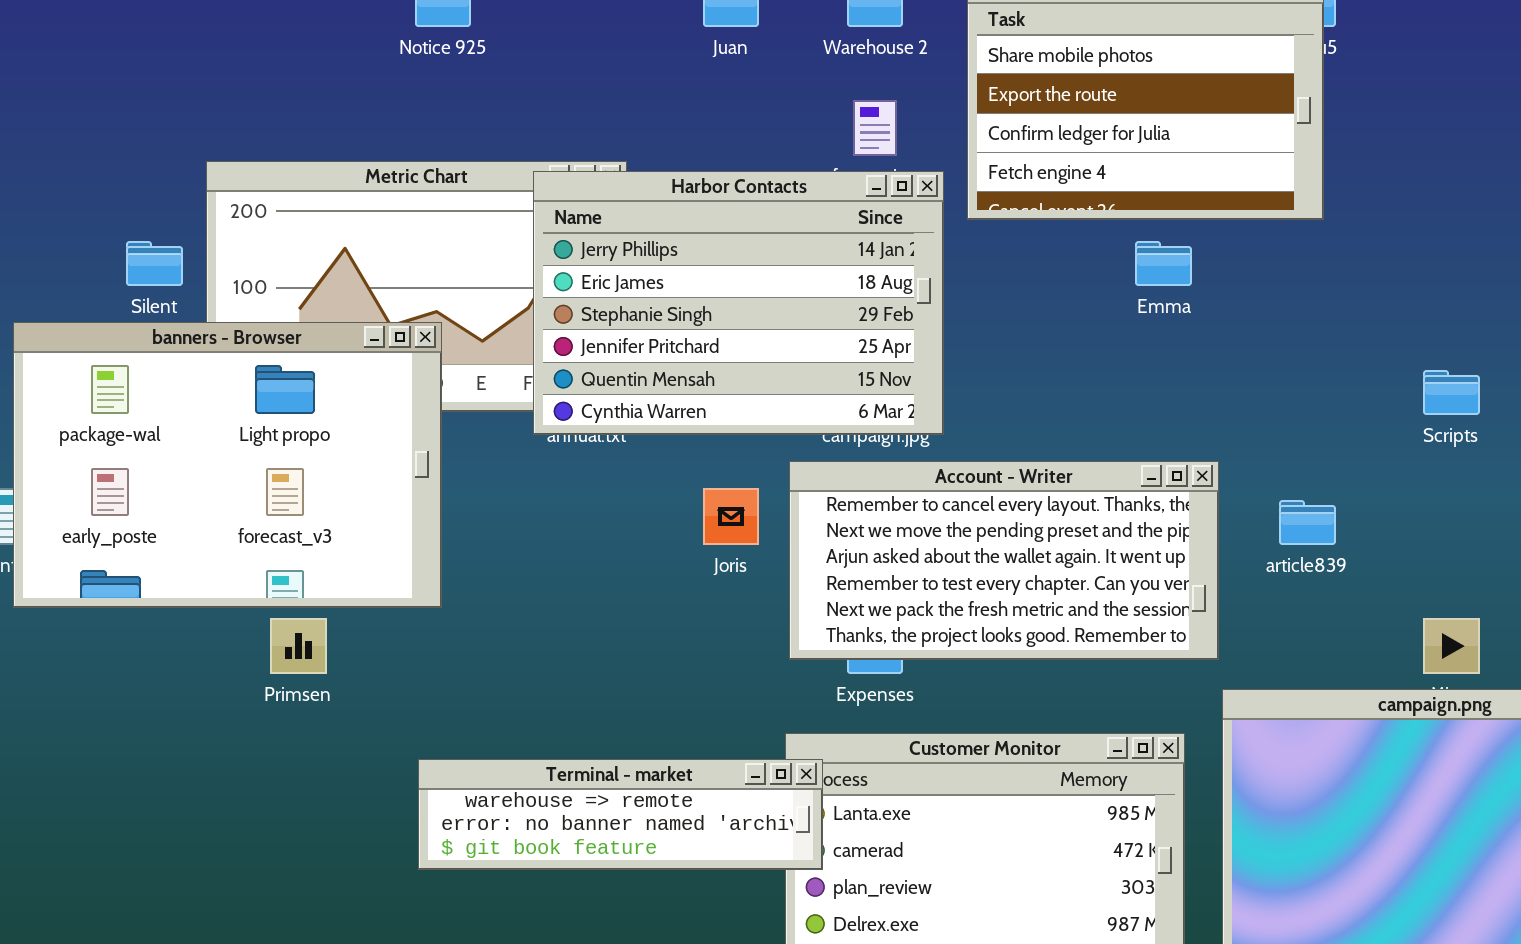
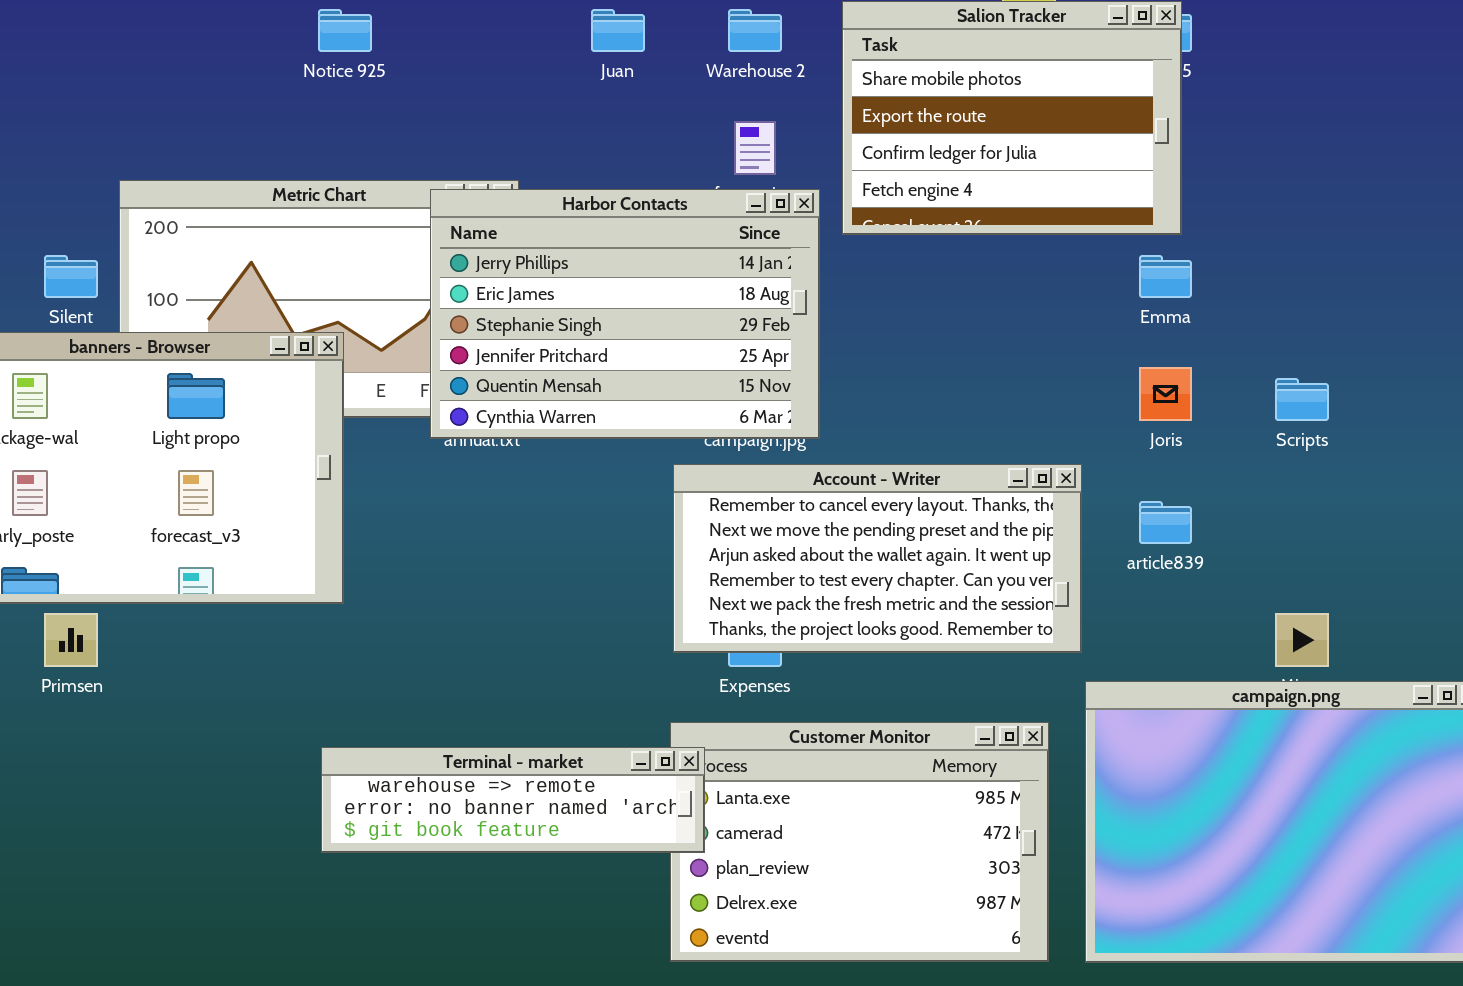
Emma: [1135,241,1192,286] -> [1139,255,1192,298], moved
Joris: [703,488,759,545] -> [1139,367,1192,421], moved
Primsen: [270,618,327,674] -> [44,613,98,667], moved

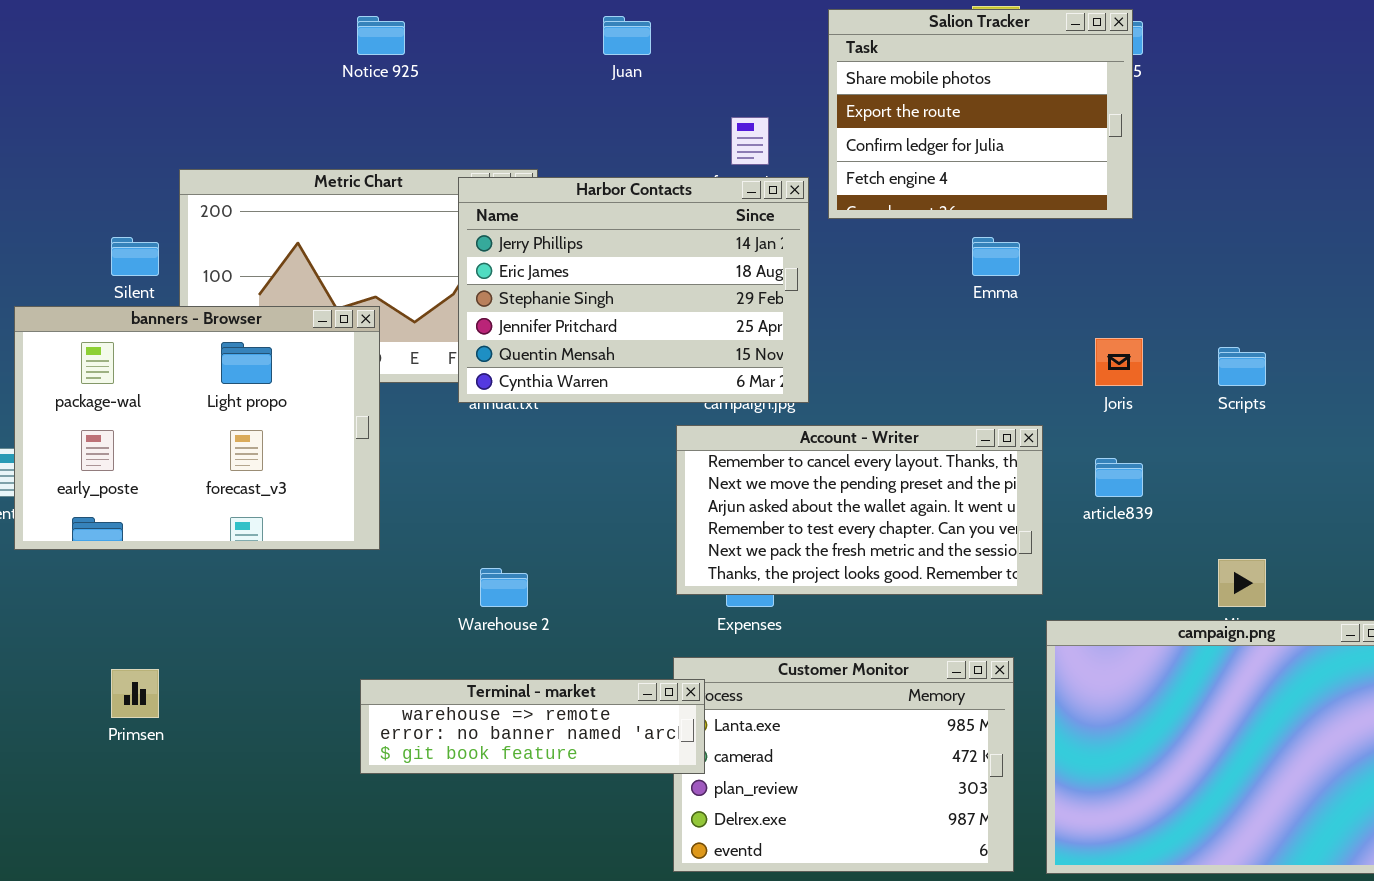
Warehouse 2: [728,9,782,52] -> [480,568,528,607], moved
Emma: [1139,255,1192,298] -> [972,237,1020,276], moved
Primsen: [44,613,98,667] -> [111,669,159,718], moved

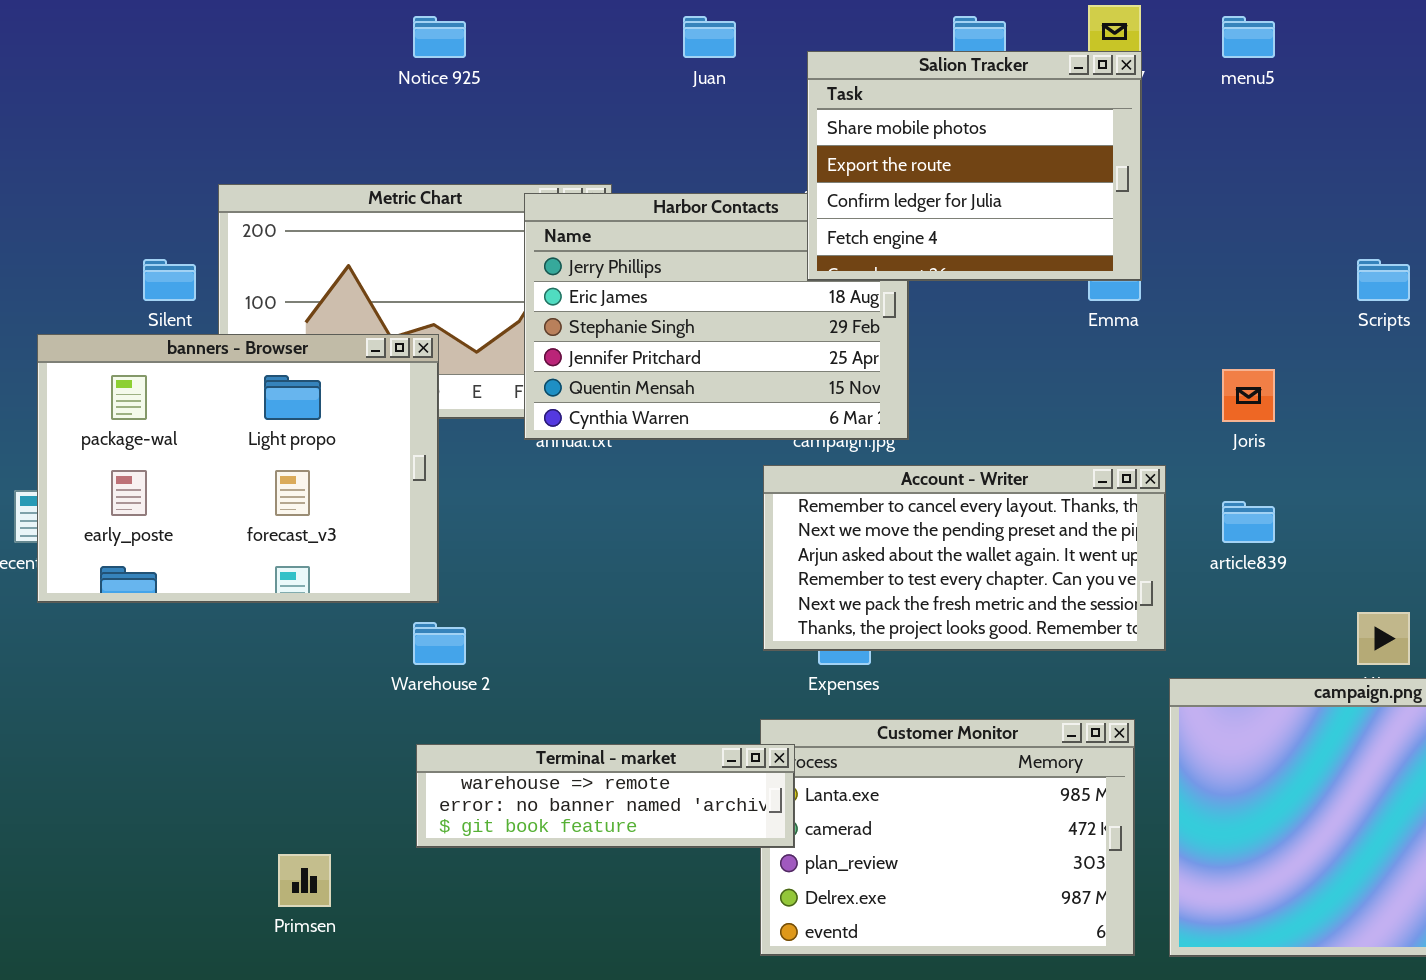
Salion Tracker: [828,9,1133,219] -> [807,51,1142,281], moved
Scripts: [1218,347,1266,386] -> [1357,259,1410,301], moved
Warehouse 2: [480,568,528,607] -> [413,622,466,665], moved
Primsen: [111,669,159,718] -> [278,854,331,907], moved

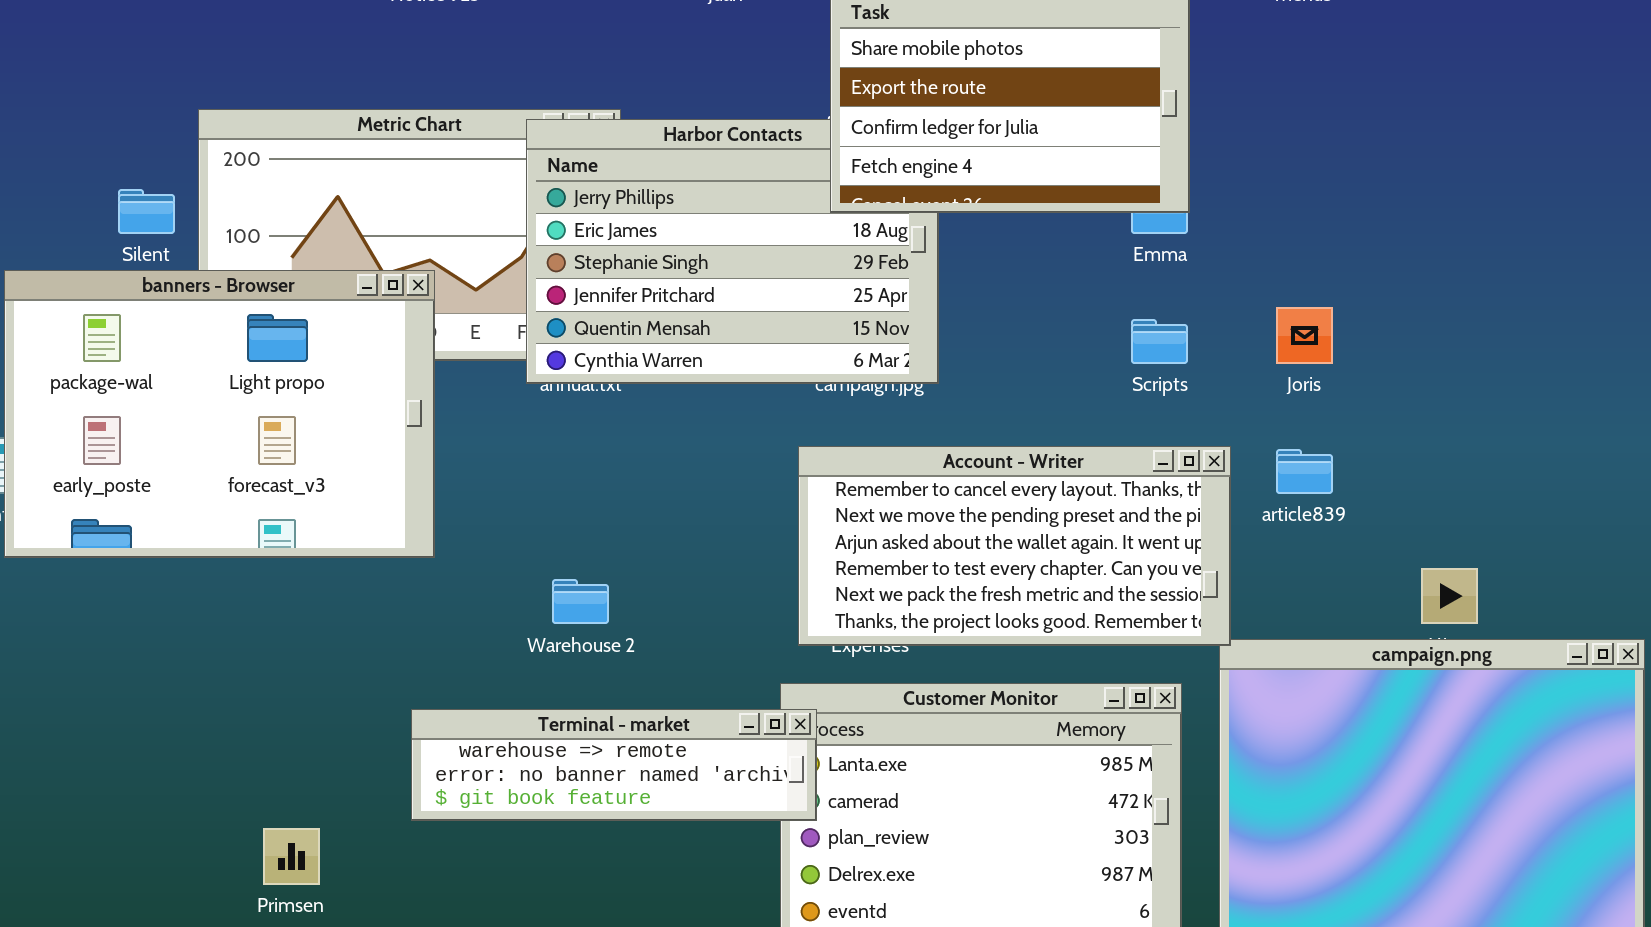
Scripts: [1357,259,1410,301] -> [1131,319,1188,364], moved
Account - Writer: [763,465,1166,651] -> [798,446,1231,646], moved
Warehouse 2: [413,622,466,665] -> [552,579,609,624], moved

